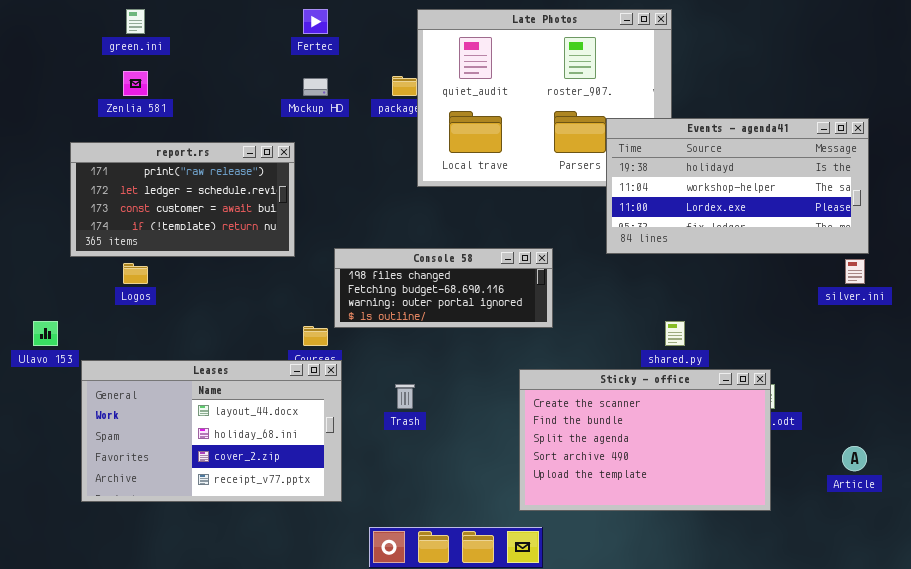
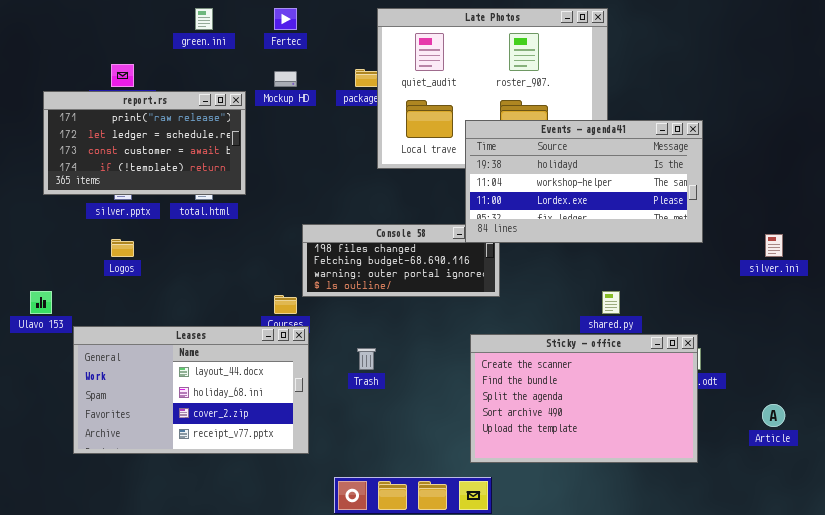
green.ini: [126,9,145,34] -> [195,8,213,30], moved
Events - agenda41: [606,118,869,254] -> [465,120,703,243], moved
report.rs: [70,142,295,257] -> [43,91,246,195], moved

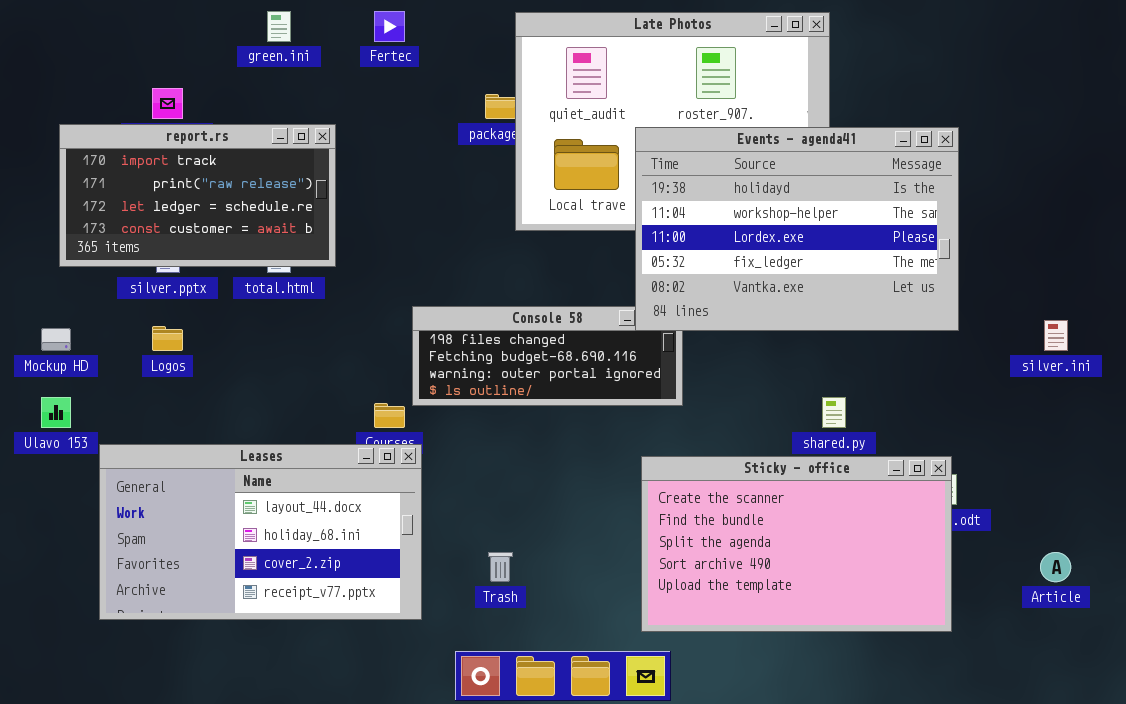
Mockup HD: [274,71,297,87] -> [41,328,71,351], moved
report.rs: [43,91,246,195] -> [59,124,336,267], scrolled up 1 row
Events - agenda41: [465,120,703,243] -> [635,127,959,331], resized
Trash: [357,348,376,370] -> [488,552,513,582], moved

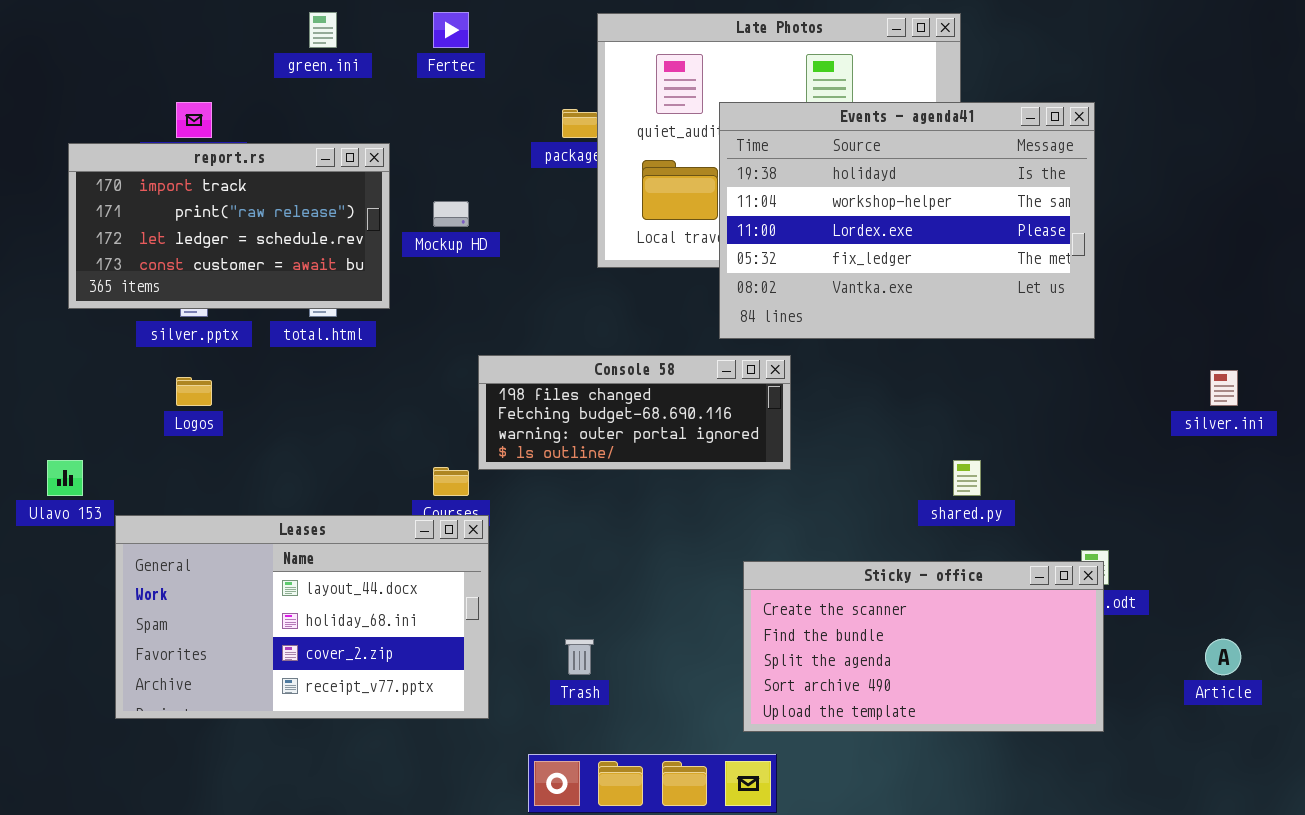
Events - agenda41: [635,127,959,331] -> [719,102,1095,339], moved
Mockup HD: [41,328,71,351] -> [433,201,469,227], moved
Sticky - office: [641,456,952,632] -> [743,561,1104,732], resized

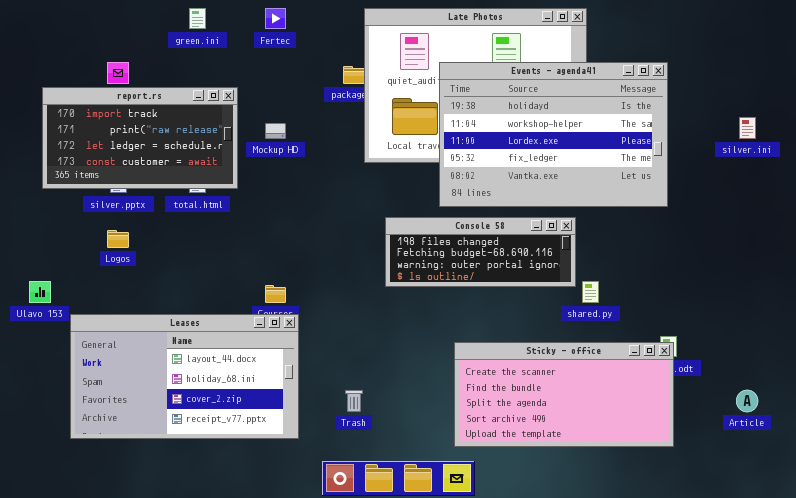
Console 58: [478,355,791,470] -> [385,217,576,287], moved
silver.ini: [1210,370,1238,406] -> [739,117,756,139], moved

